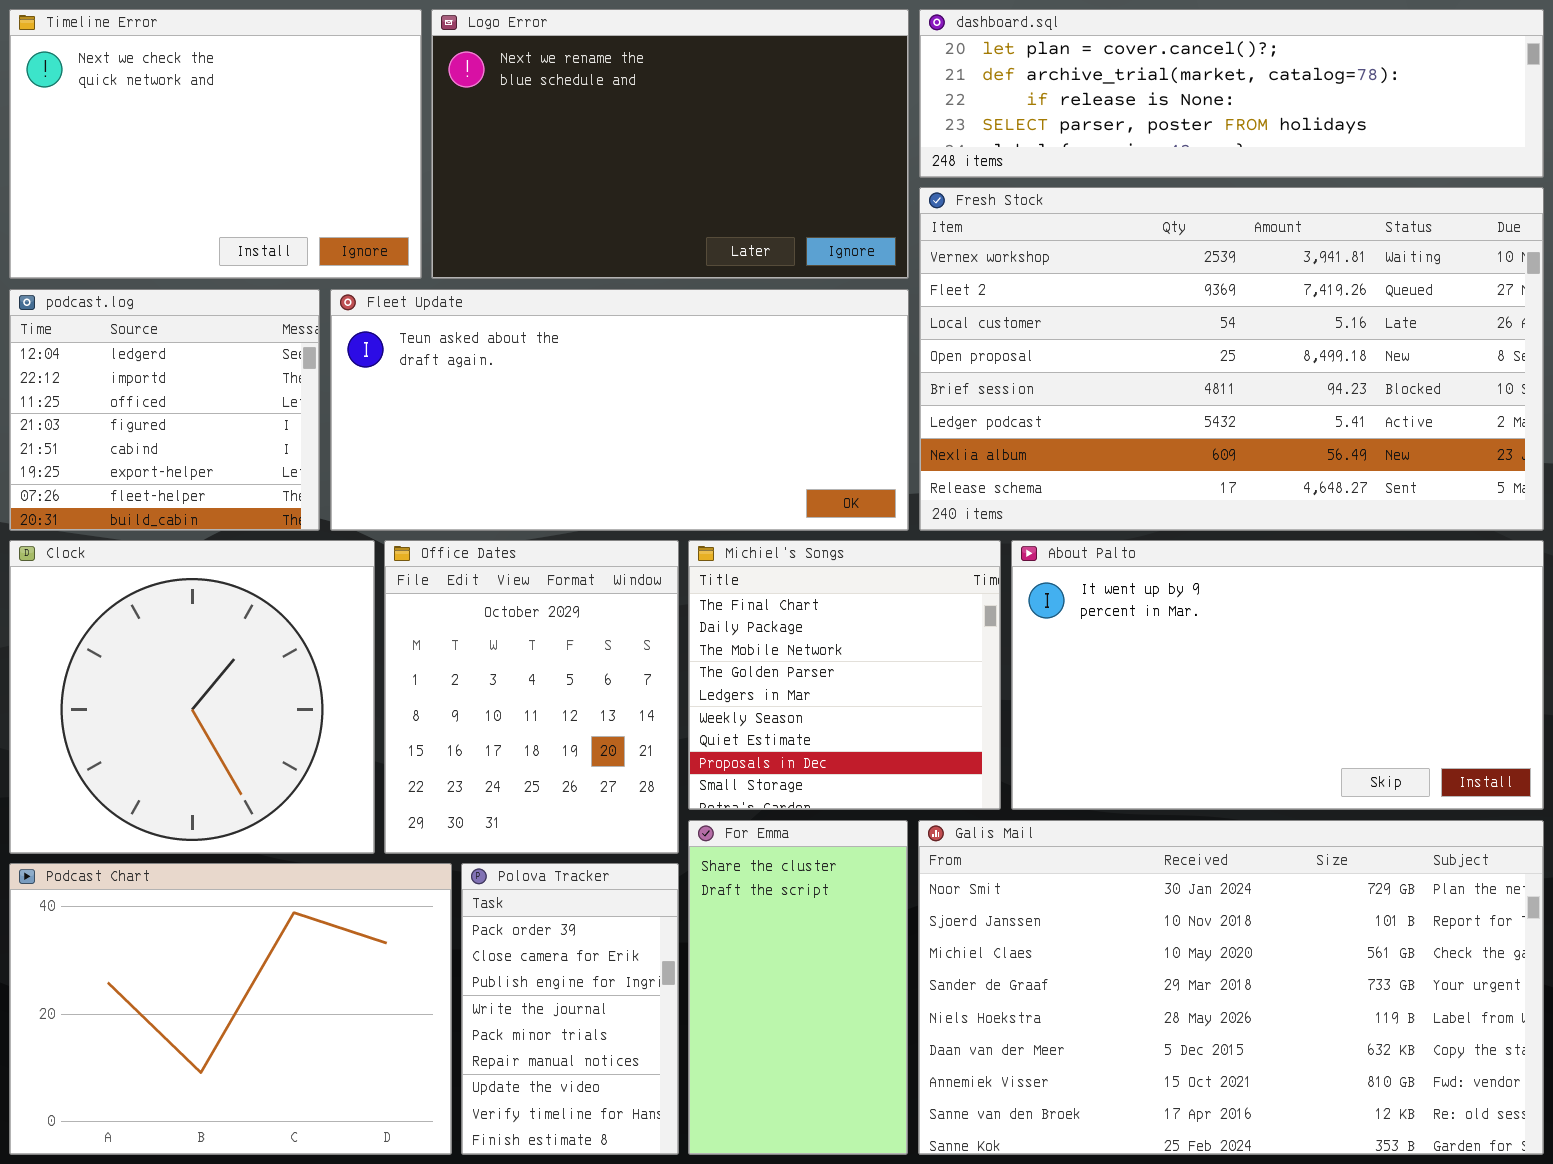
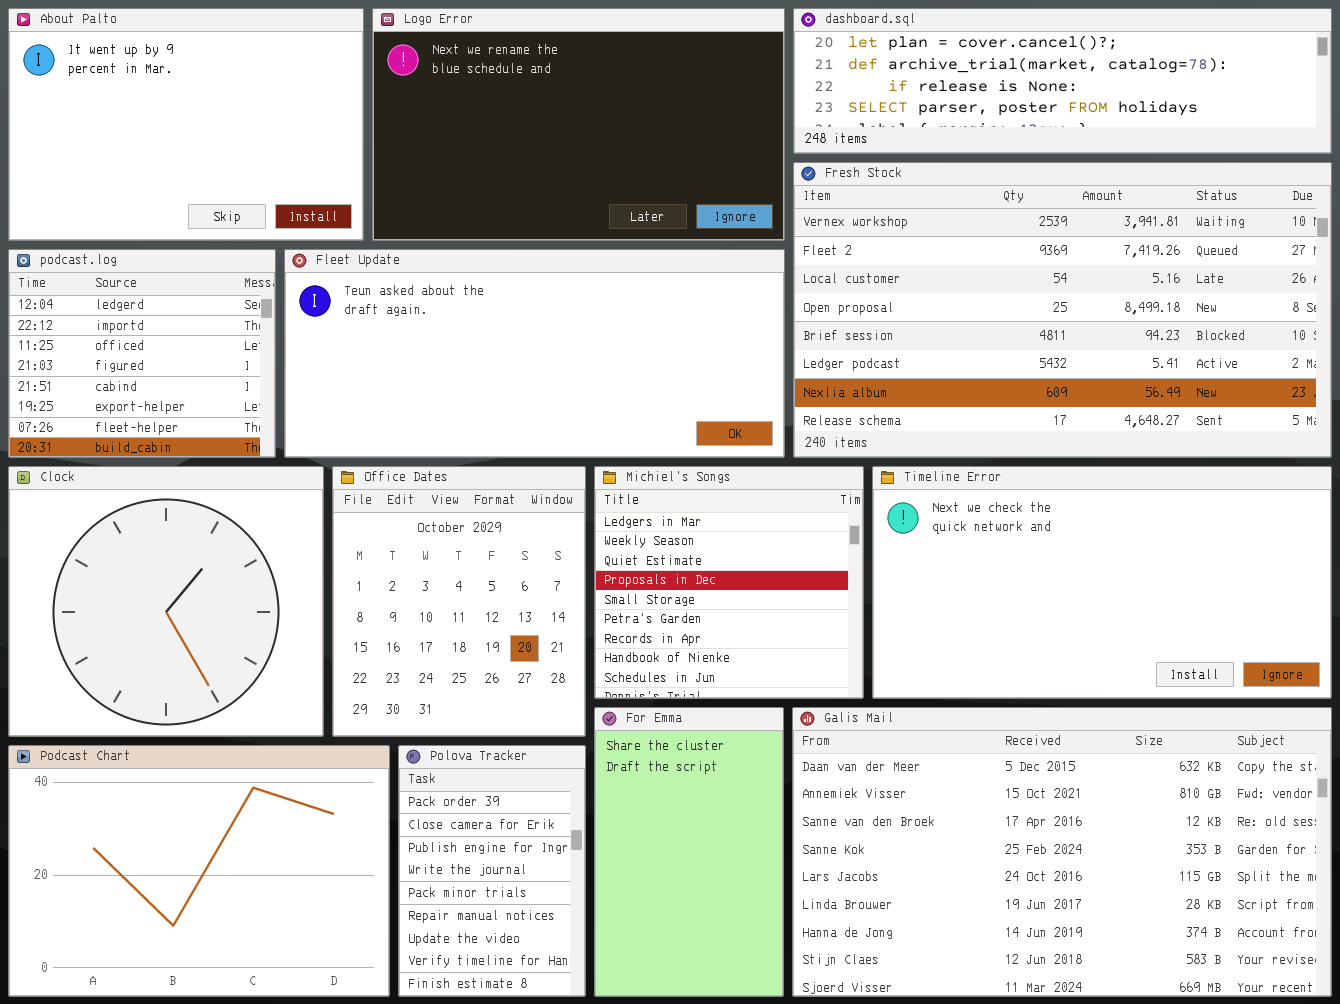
Timeline Error: [9,9,422,279] -> [872,466,1332,699], moved, resized
Michiel's Songs: [688,540,1001,810] -> [594,466,864,699], scrolled down 4 rows
About Palto: [1011,540,1544,810] -> [8,8,364,241], moved, resized
Galis Mail: [918,820,1544,1155] -> [792,707,1332,997], scrolled down 5 rows

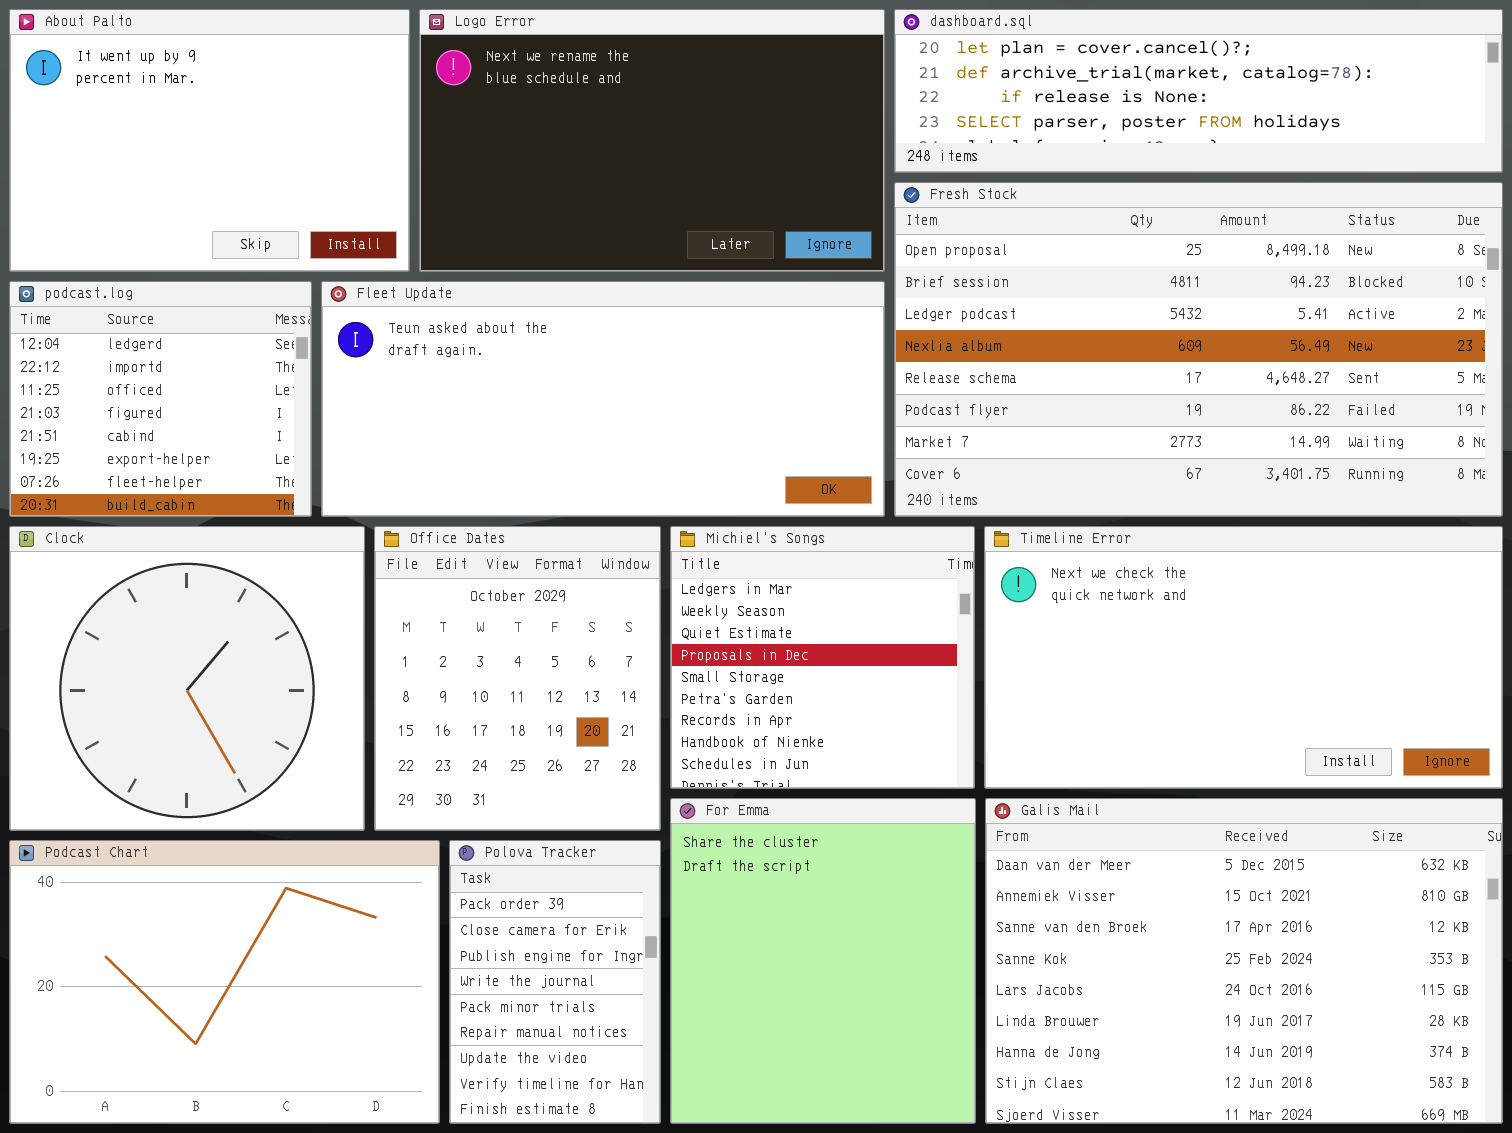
Fresh Stock: [793,162,1332,458] -> [894,182,1503,517], scrolled down 3 rows
For Emma: [594,707,784,997] -> [670,798,976,1124], resized
Galis Mail: [792,707,1332,997] -> [985,798,1503,1124], resized

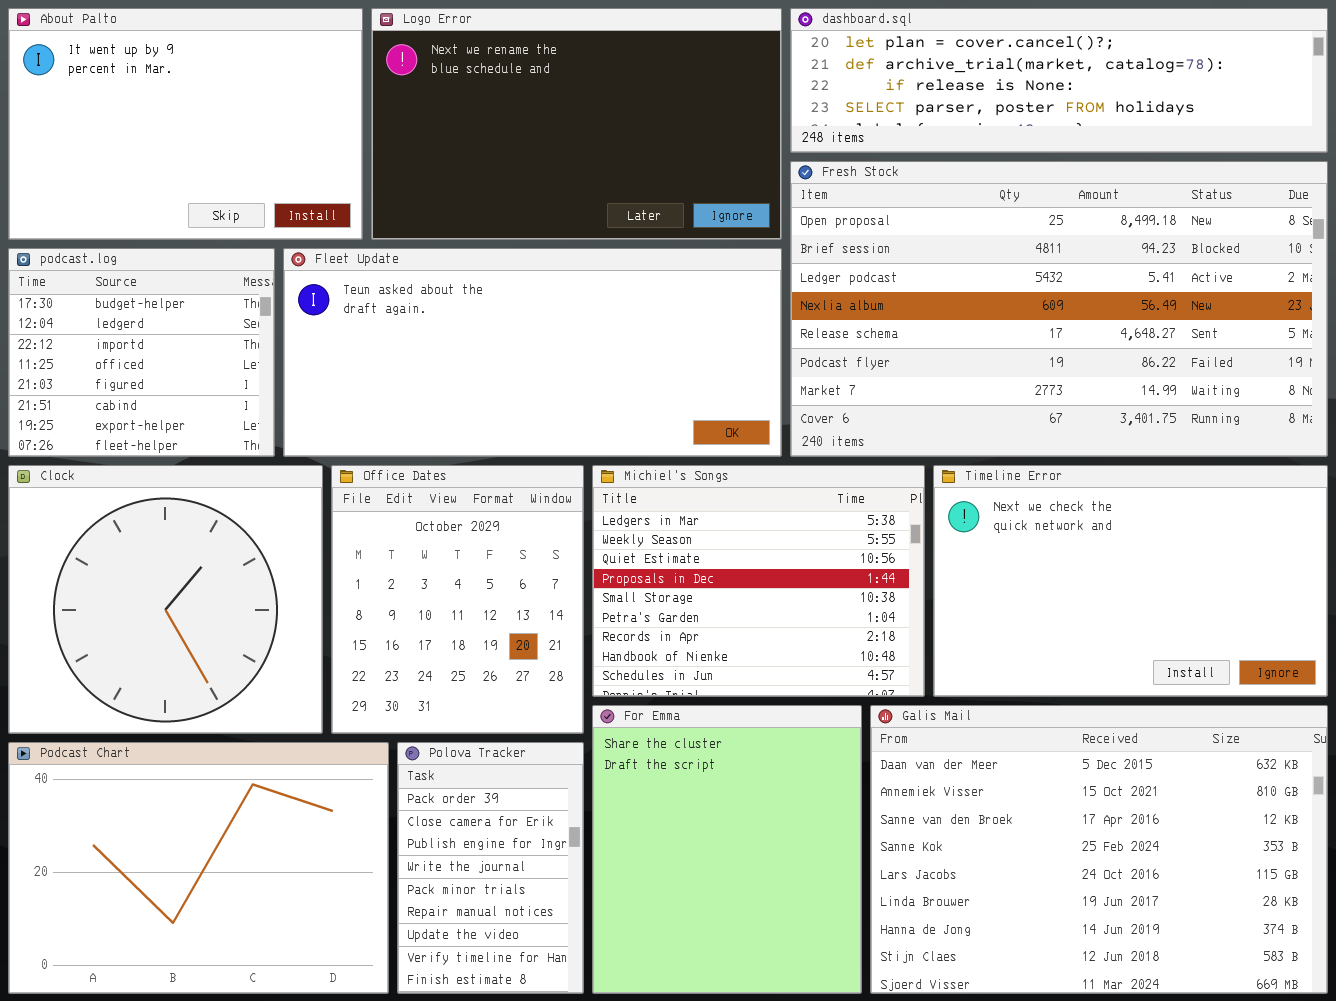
podcast.log: [9,281,312,517] -> [8,248,275,457], scrolled up 1 row
Michiel's Songs: [670,526,975,789] -> [592,465,925,697], resized
Timeline Error: [984,526,1503,789] -> [933,465,1328,697], resized

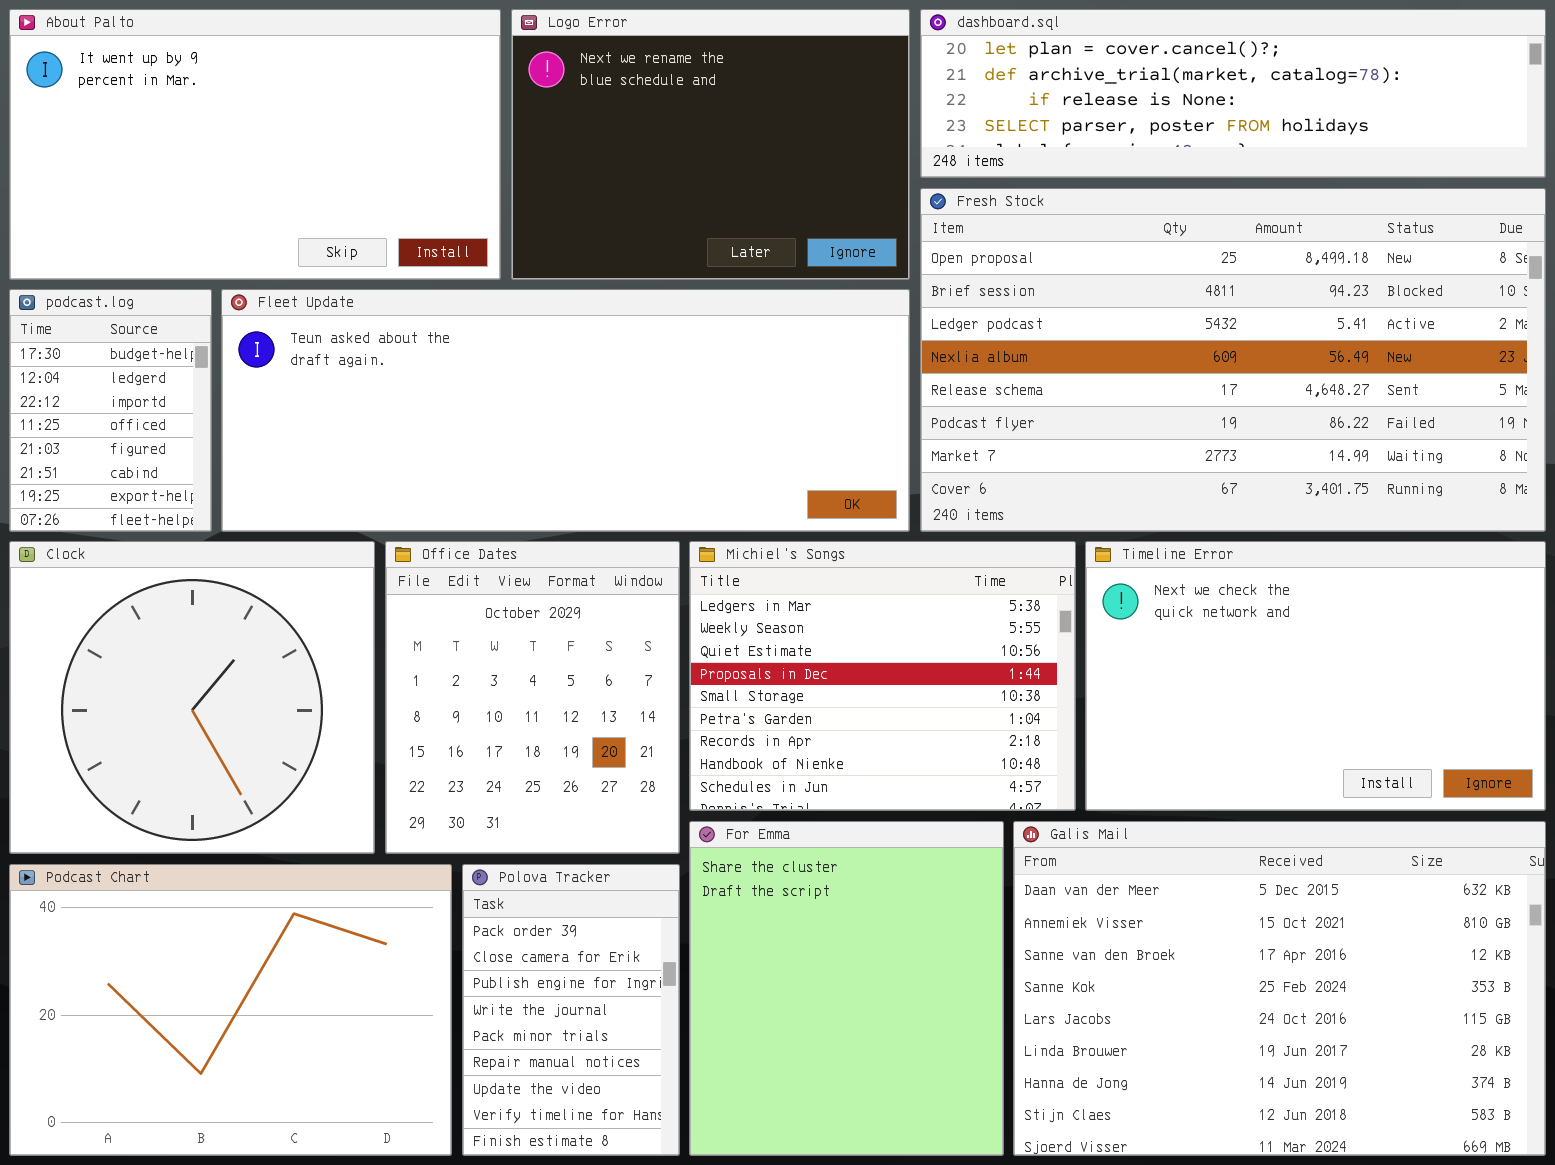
About Palto: [8,8,363,240] -> [9,9,501,280], resized
Logo Error: [371,8,782,240] -> [511,9,910,280], resized
podcast.log: [8,248,275,457] -> [9,289,212,532], resized
Fleet Update: [283,248,782,457] -> [221,289,910,532], resized

